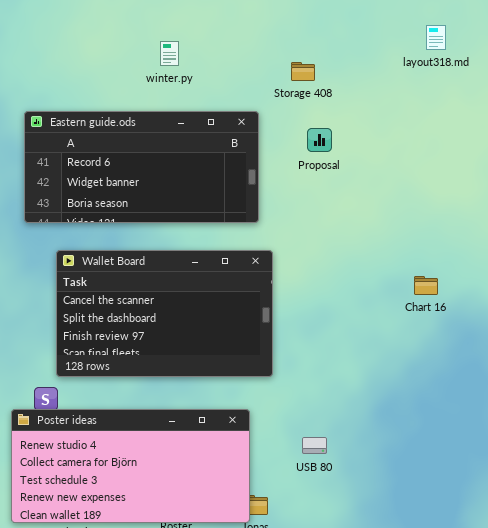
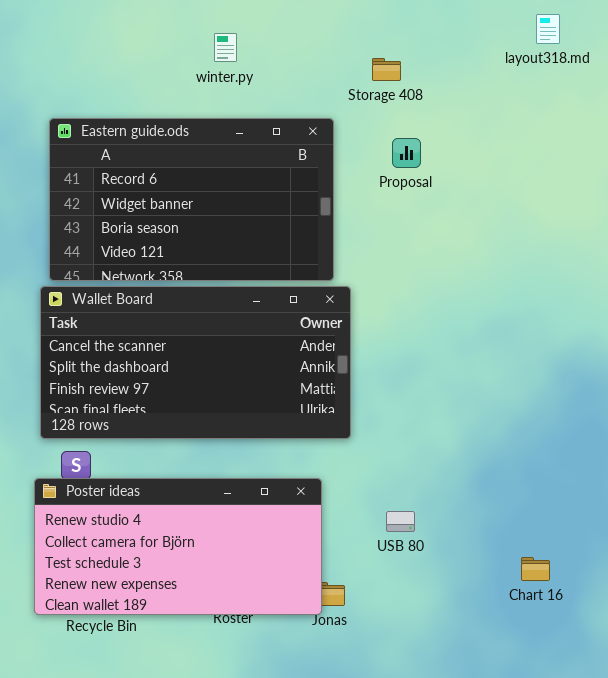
Eastern guide.ods: [24,111,259,223] -> [49,118,334,281], resized
Wallet Board: [56,250,273,377] -> [40,286,351,439], resized
Chart 16: [414,276,438,295] -> [521,557,550,581], moved

